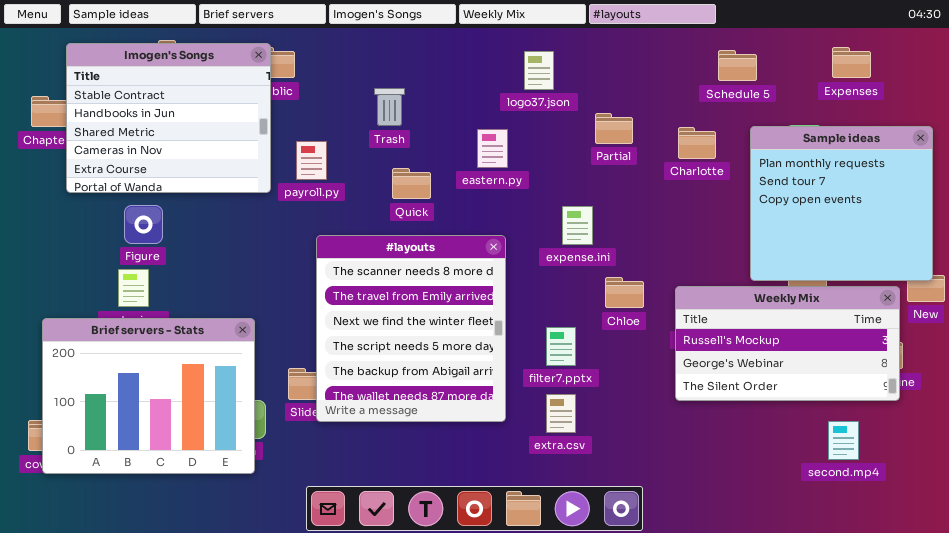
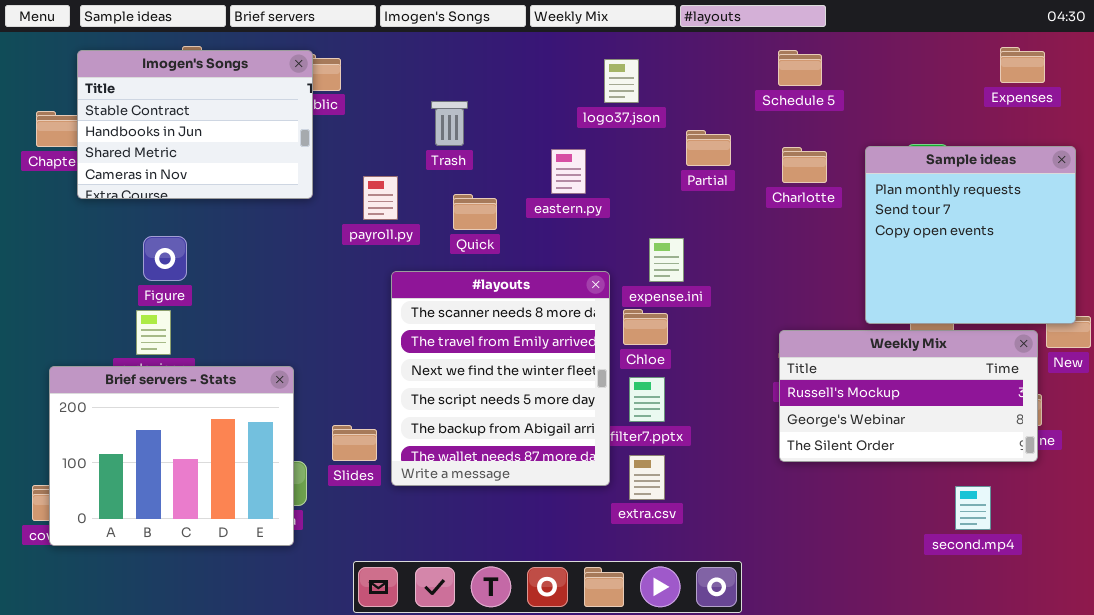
Imogen's Songs: [66,43,271,193] -> [77,50,313,199], resized
Expenses: [832,47,871,78] -> [1000,47,1045,83], moved
Schedule 5: [718,50,757,81] -> [778,50,822,86], moved
payroll.py: [296,141,327,180] -> [363,176,398,220], moved
#layouts: [316,235,506,422] -> [391,271,610,486], moved
Chloe: [605,277,644,308] -> [623,309,668,345], moved

